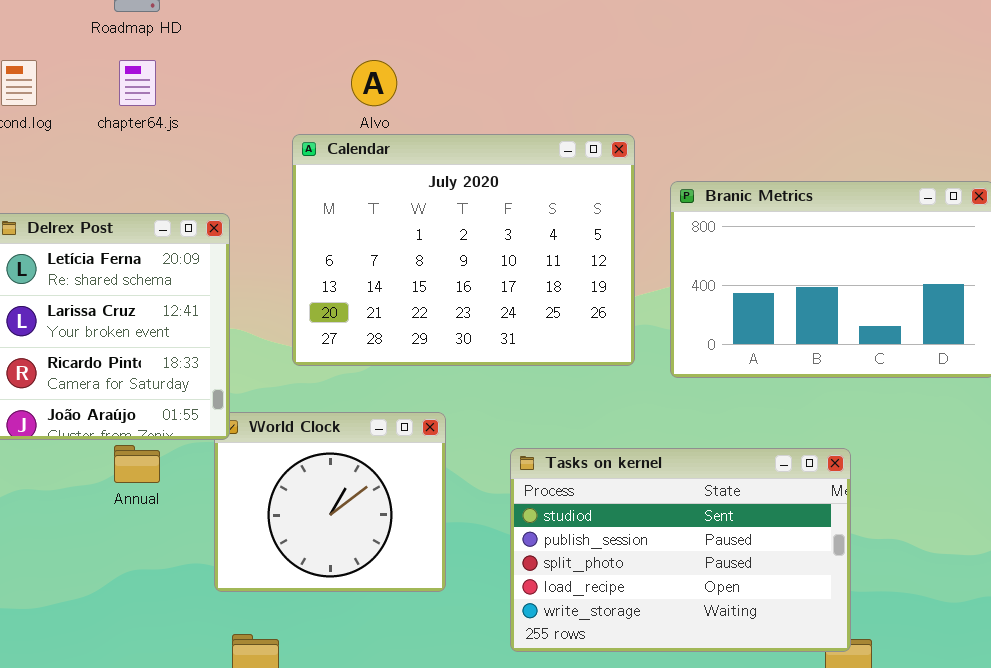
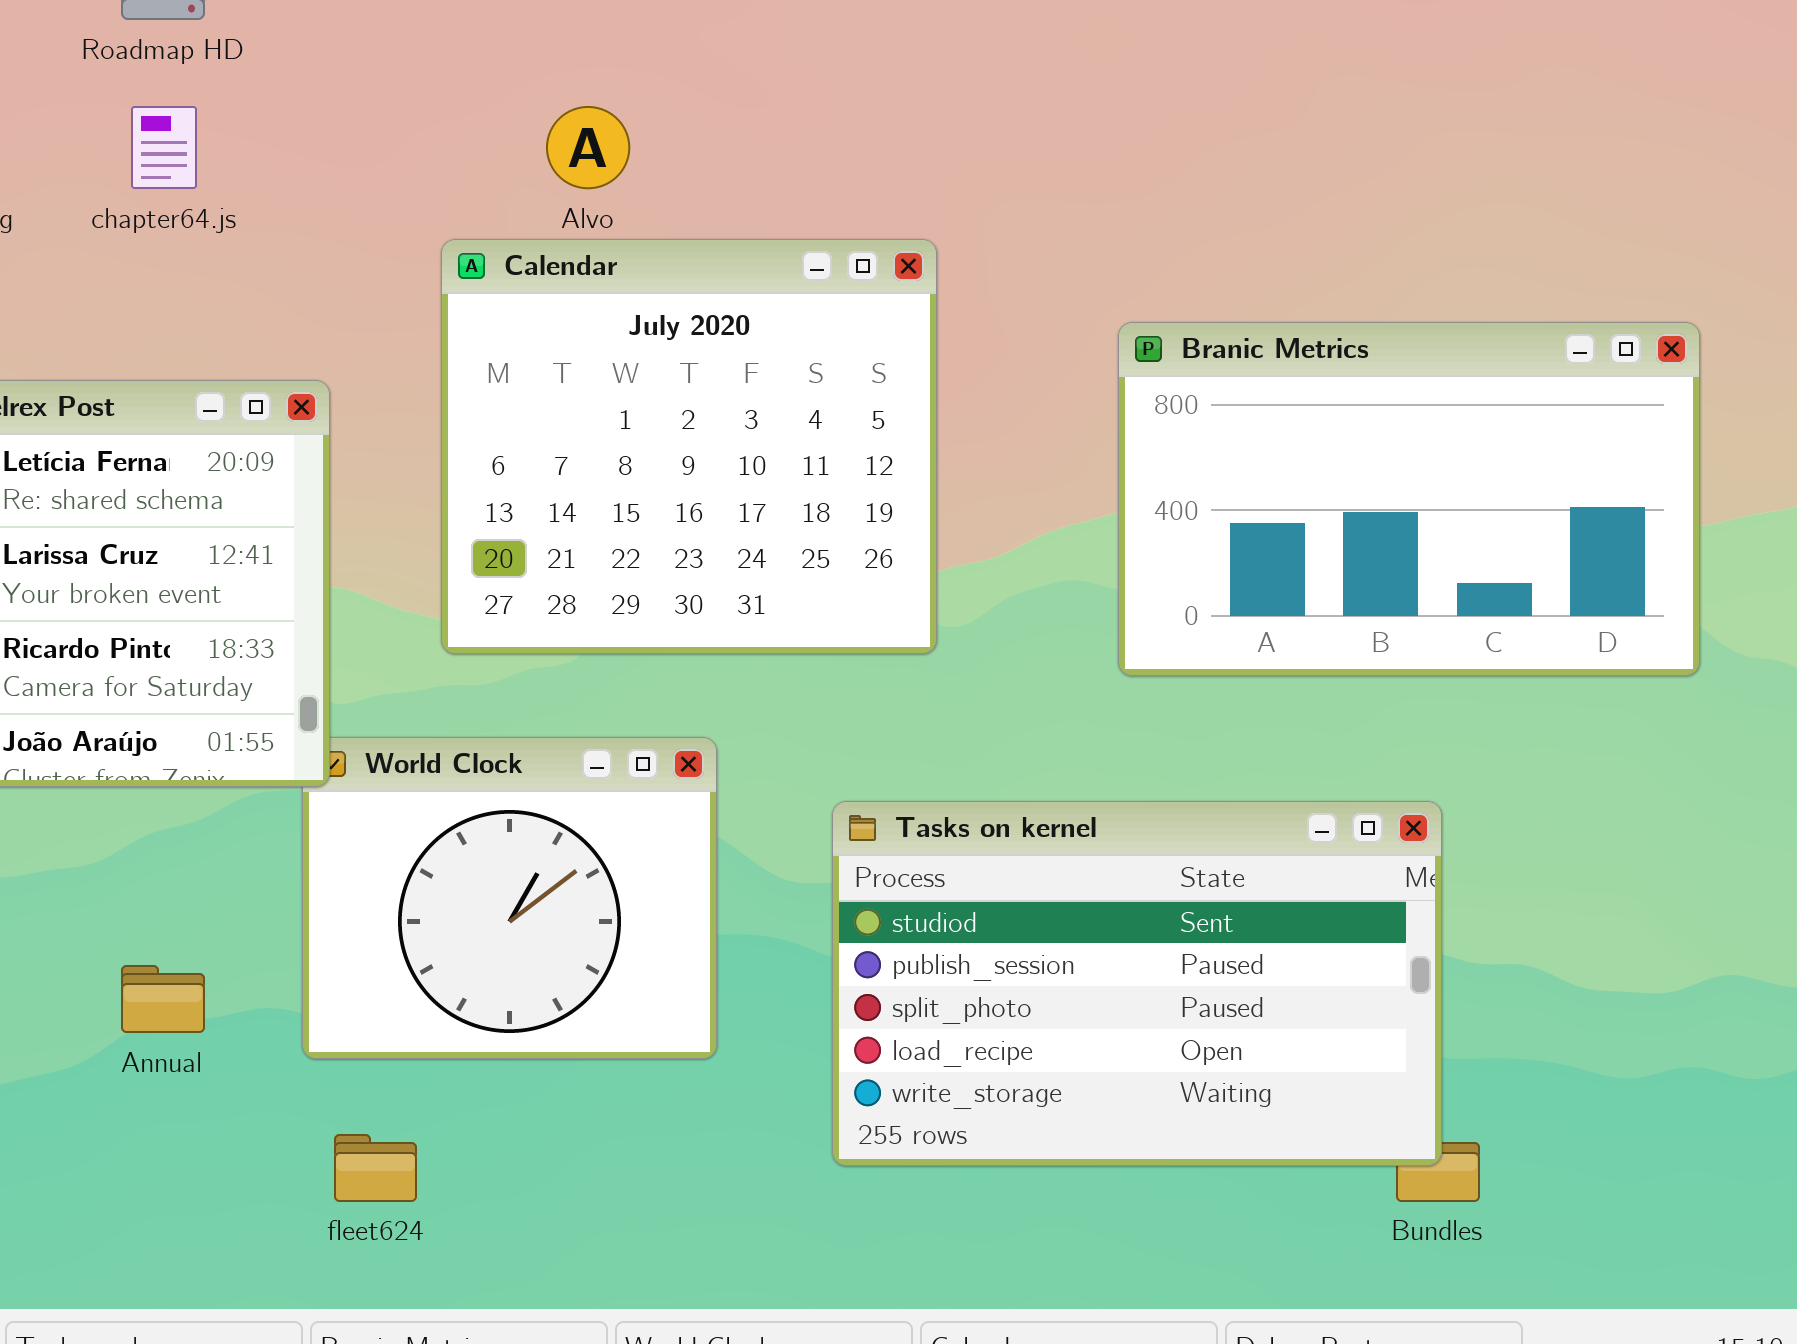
Calendar: [292,134,635,366] -> [441,239,937,654], resized
Annual: [114,445,160,483] -> [121,965,205,1033], moved

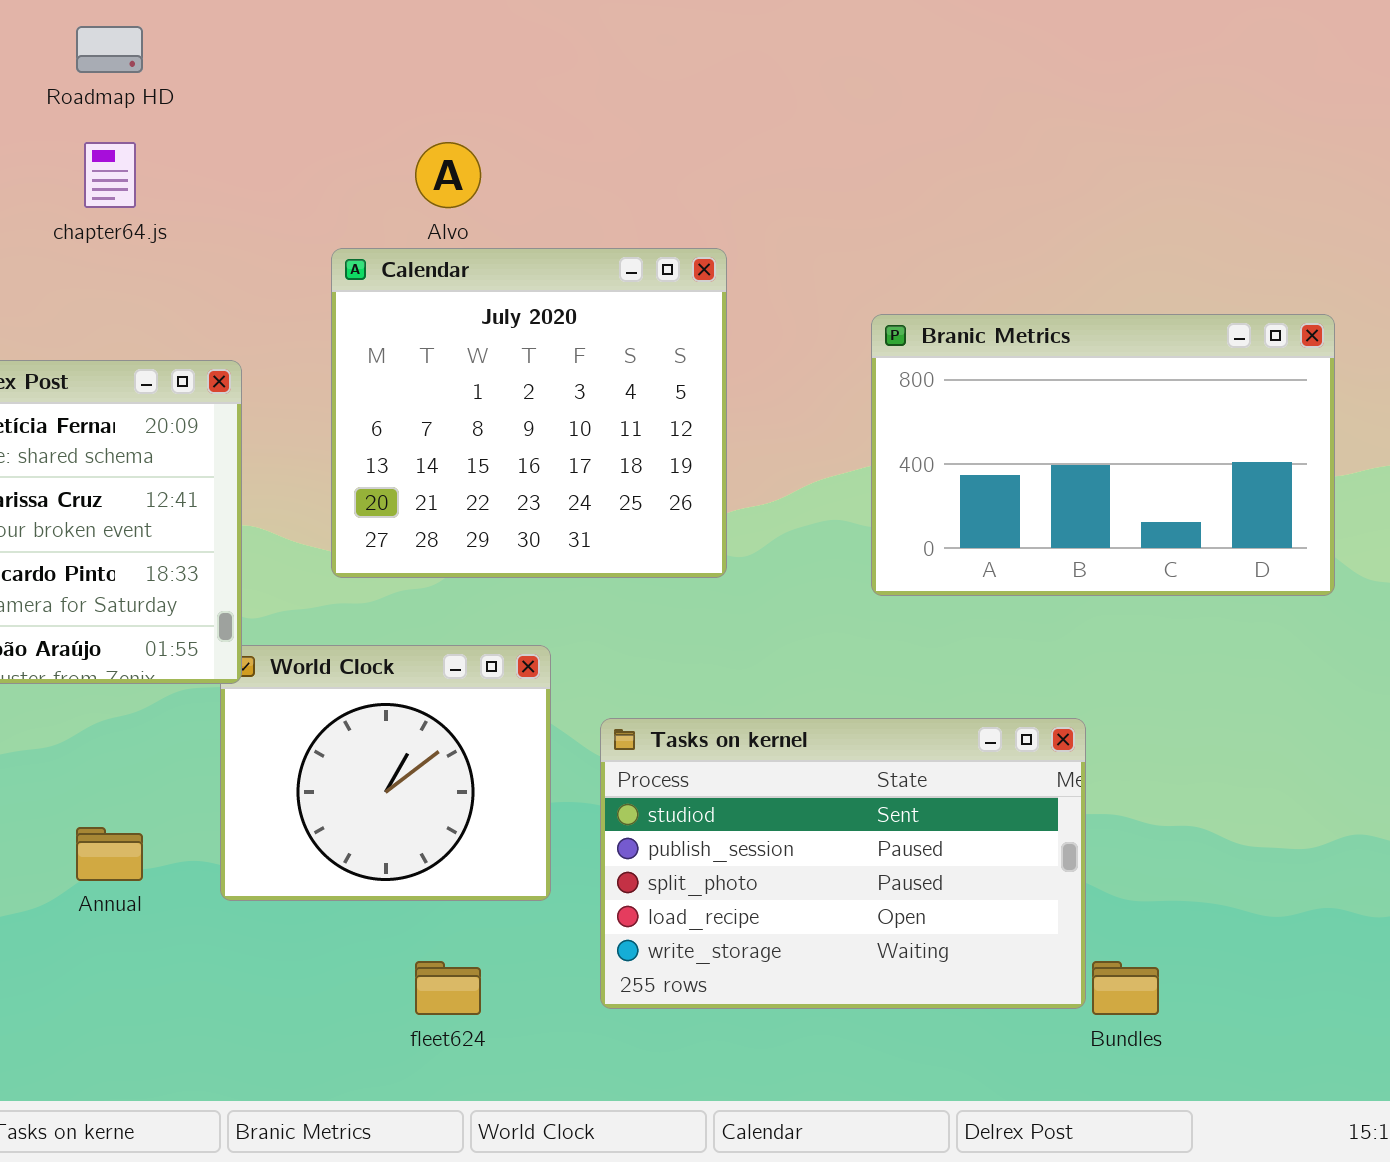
Tasks on kernel: [832,801,1442,1166] -> [600,718,1086,1009], moved
fleet624: [334,1134,417,1202] -> [415,961,481,1015], moved

